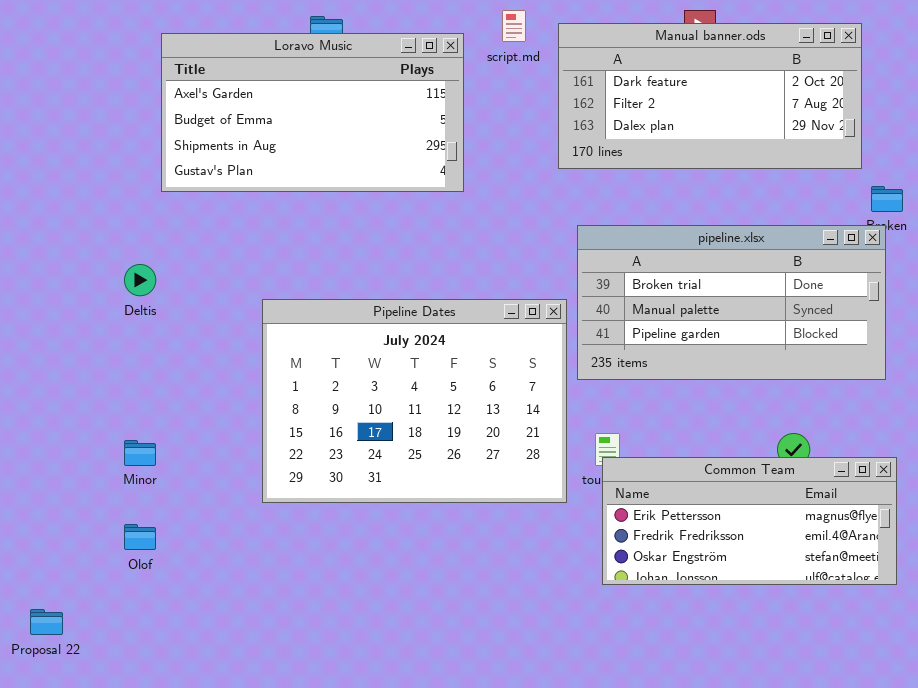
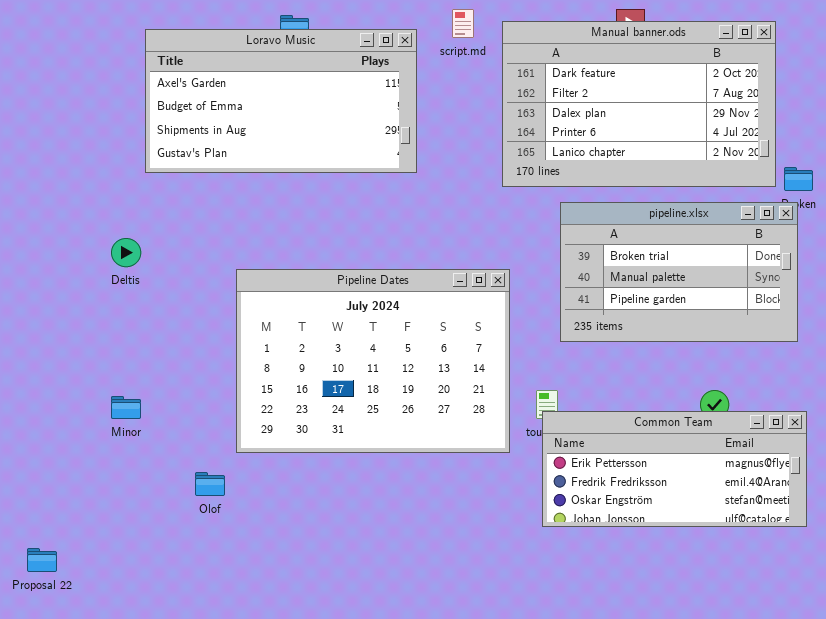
Manual banner.ods: [558,23,862,169] -> [502,21,776,187], resized
pipeline.xlsx: [577,225,886,380] -> [560,202,798,342], resized
Olof: [124,524,156,550] -> [195,472,225,496], moved

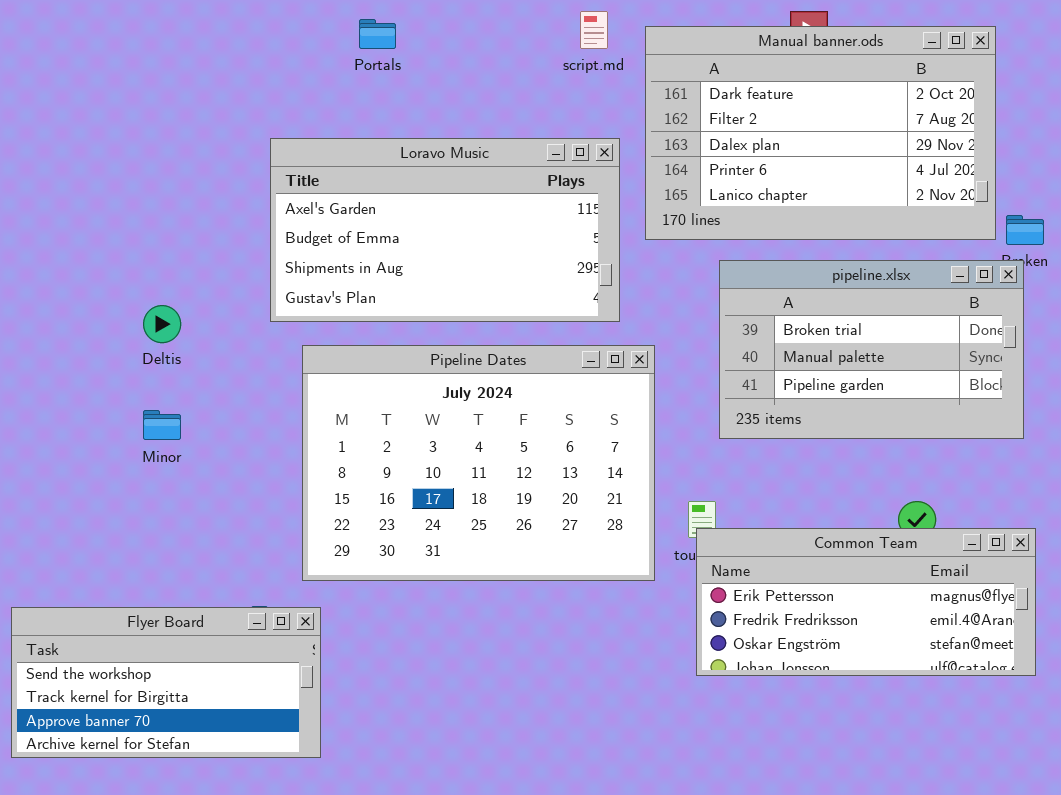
Loravo Music: [145,29,417,173] -> [270,138,620,322], moved
Minor: [111,396,141,419] -> [143,410,181,440], moved
Flyer Board: none -> [11,607,321,758], opened

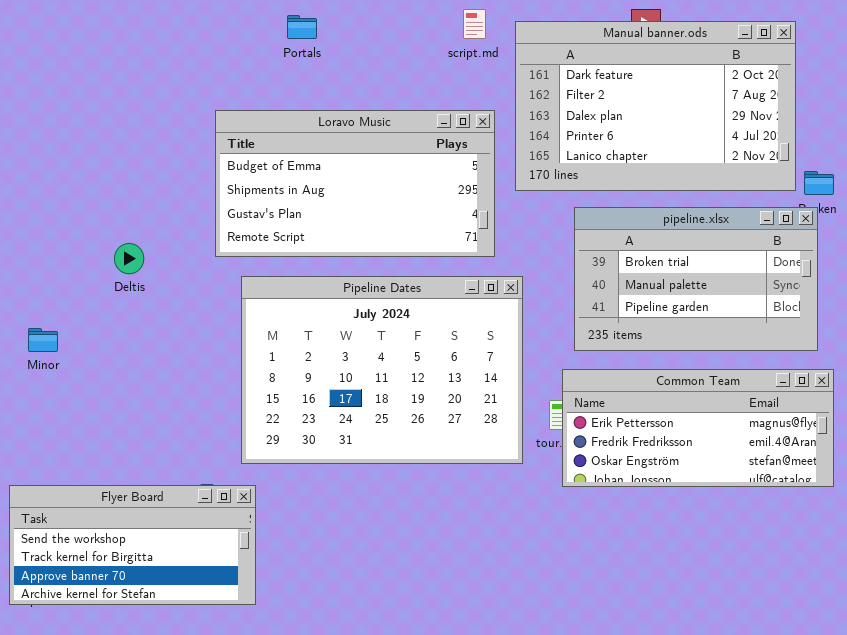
Loravo Music: [270,138,620,322] -> [215,110,495,257], scrolled down 1 row
Minor: [143,410,181,440] -> [28,328,58,352], moved
Common Team: [696,528,1036,676] -> [562,369,834,487], moved

